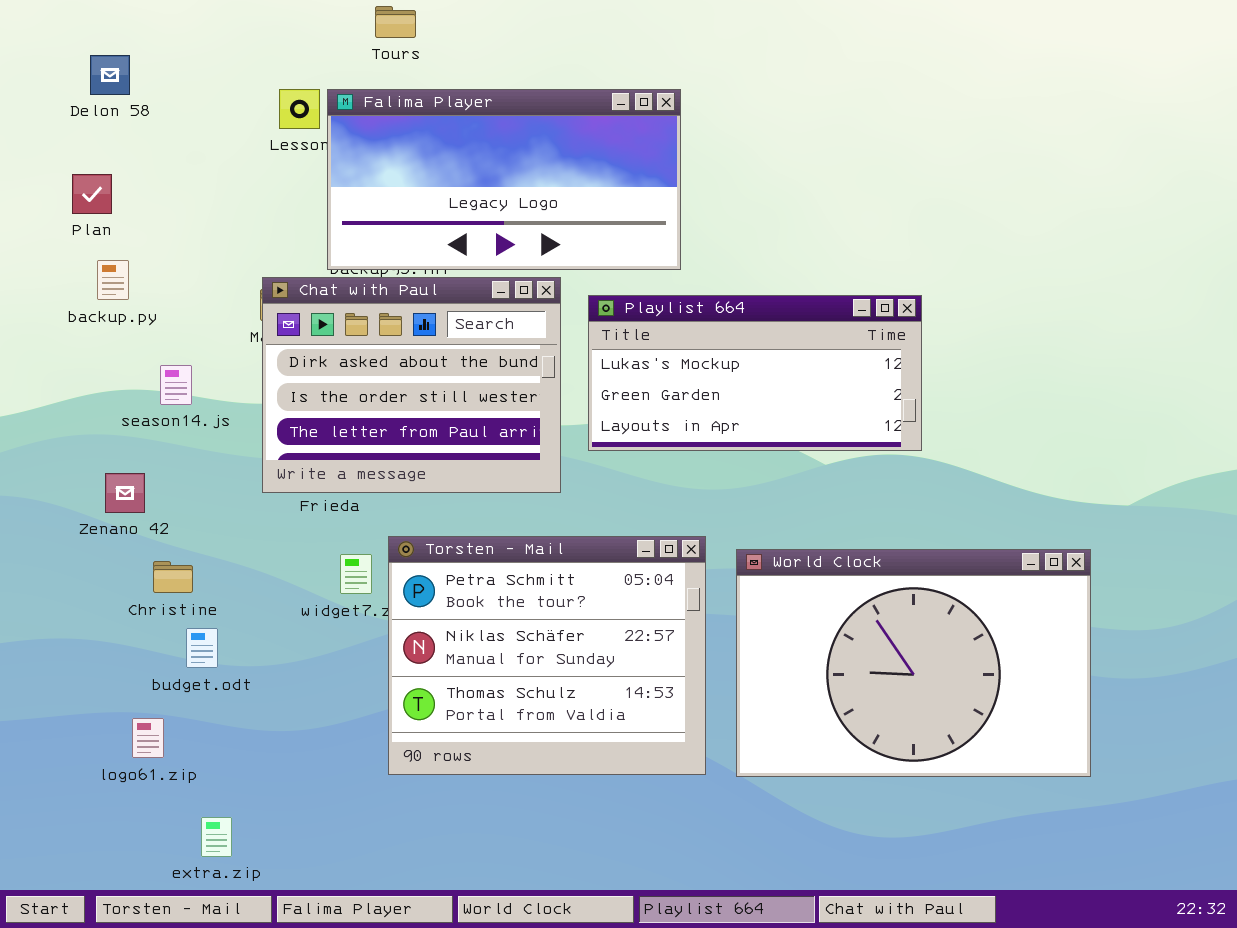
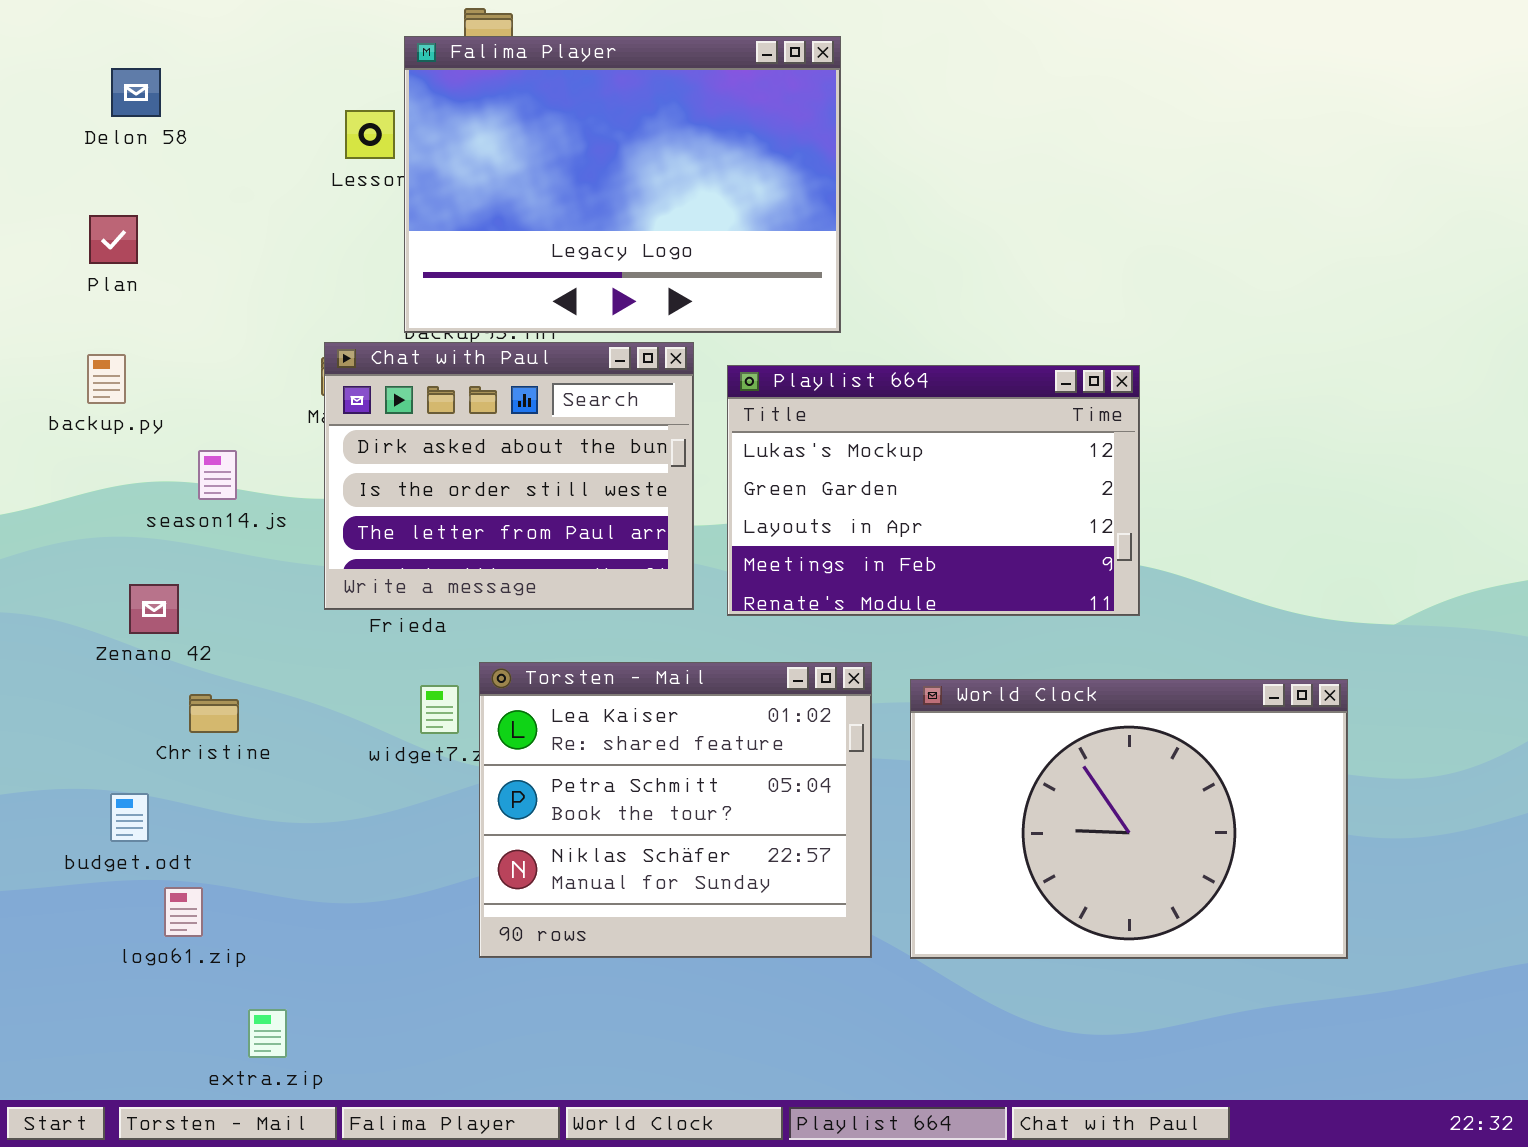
Falima Player: [327,89,681,270] -> [404,36,841,333], resized
backup.py: [97,260,129,300] -> [87,354,126,404], moved
Playlist 664: [588,295,922,451] -> [727,365,1140,616], resized
Torsten - Mail: [388,536,706,775] -> [479,662,872,958], scrolled up 1 row
budget.odt: [186,628,218,668] -> [110,793,149,842], moved

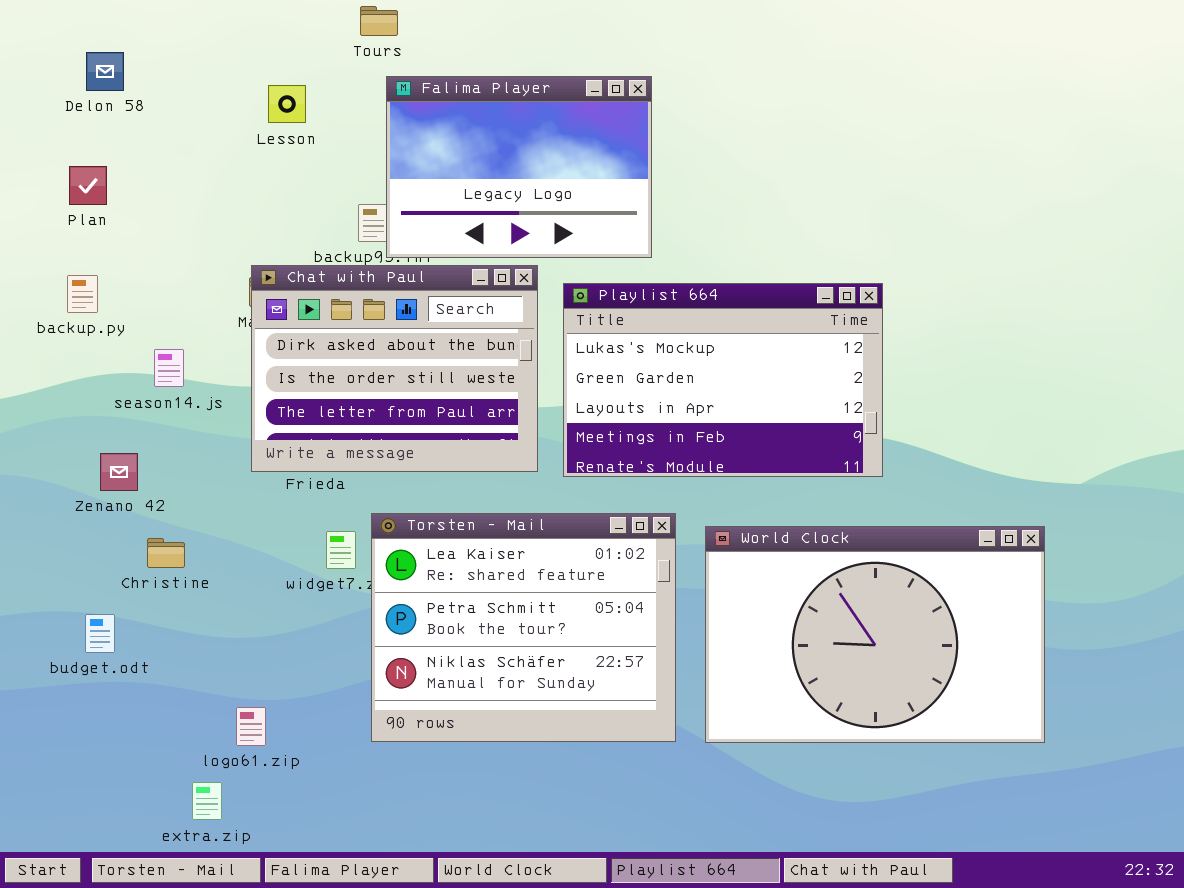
Falima Player: [404,36,841,333] -> [386,76,652,258], resized
logo61.zip: [164,887,203,937] -> [236,707,266,746], moved

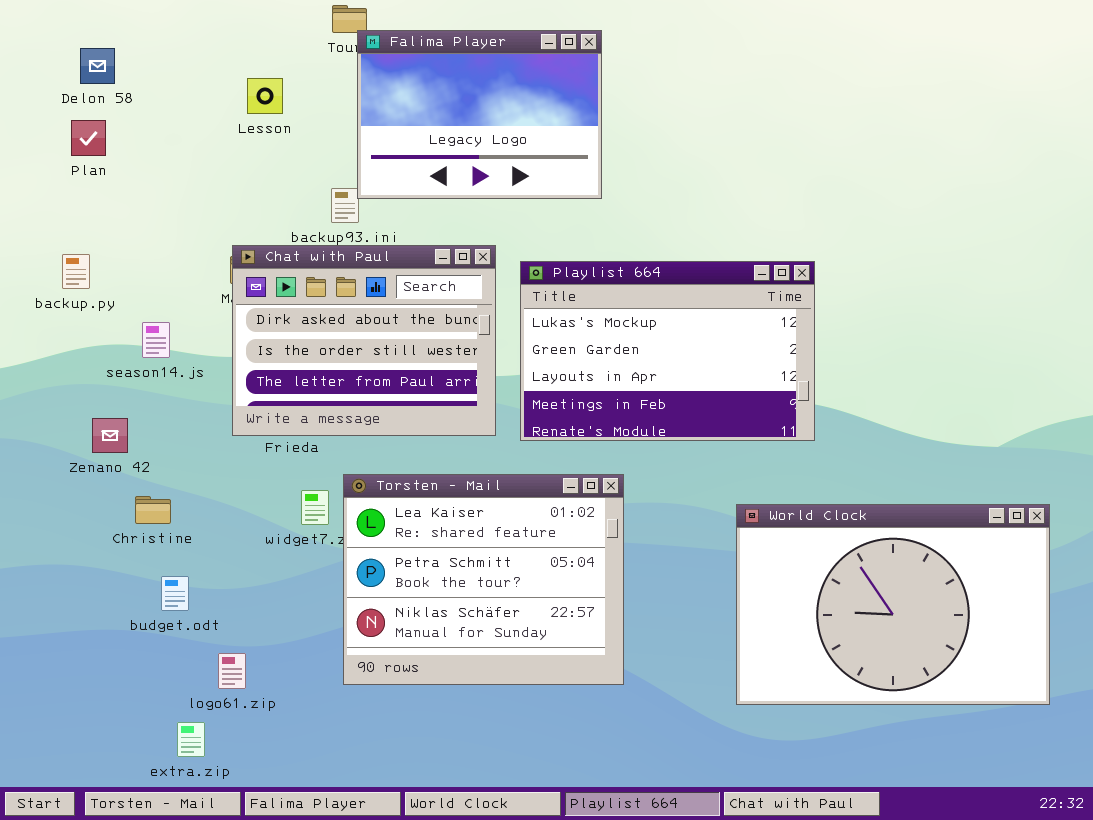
Falima Player: [386,76,652,258] -> [357,30,602,199], moved
Plan: [69,166,107,205] -> [71,120,106,156], moved
World Clock: [705,526,1045,743] -> [736,504,1050,705], moved
budget.odt: [85,614,115,653] -> [161,576,189,611], moved

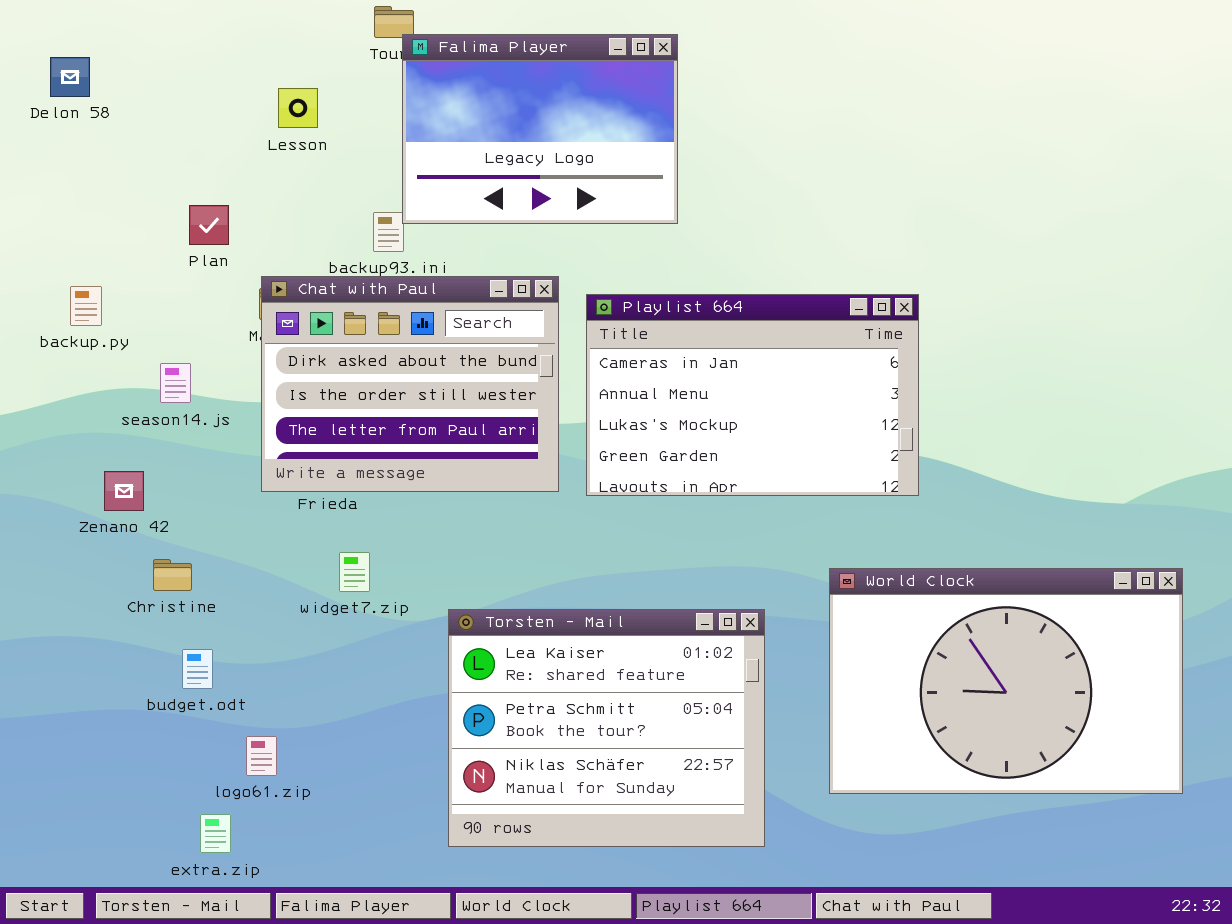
Delon 58: [80,48,115,84] -> [50,57,90,97], moved
Plan: [71,120,106,156] -> [189,205,229,245], moved
Playlist 664: [520,261,815,441] -> [586,294,919,496], scrolled up 2 rows
Torsten - Mail: [343,474,624,685] -> [448,609,765,847], moved

